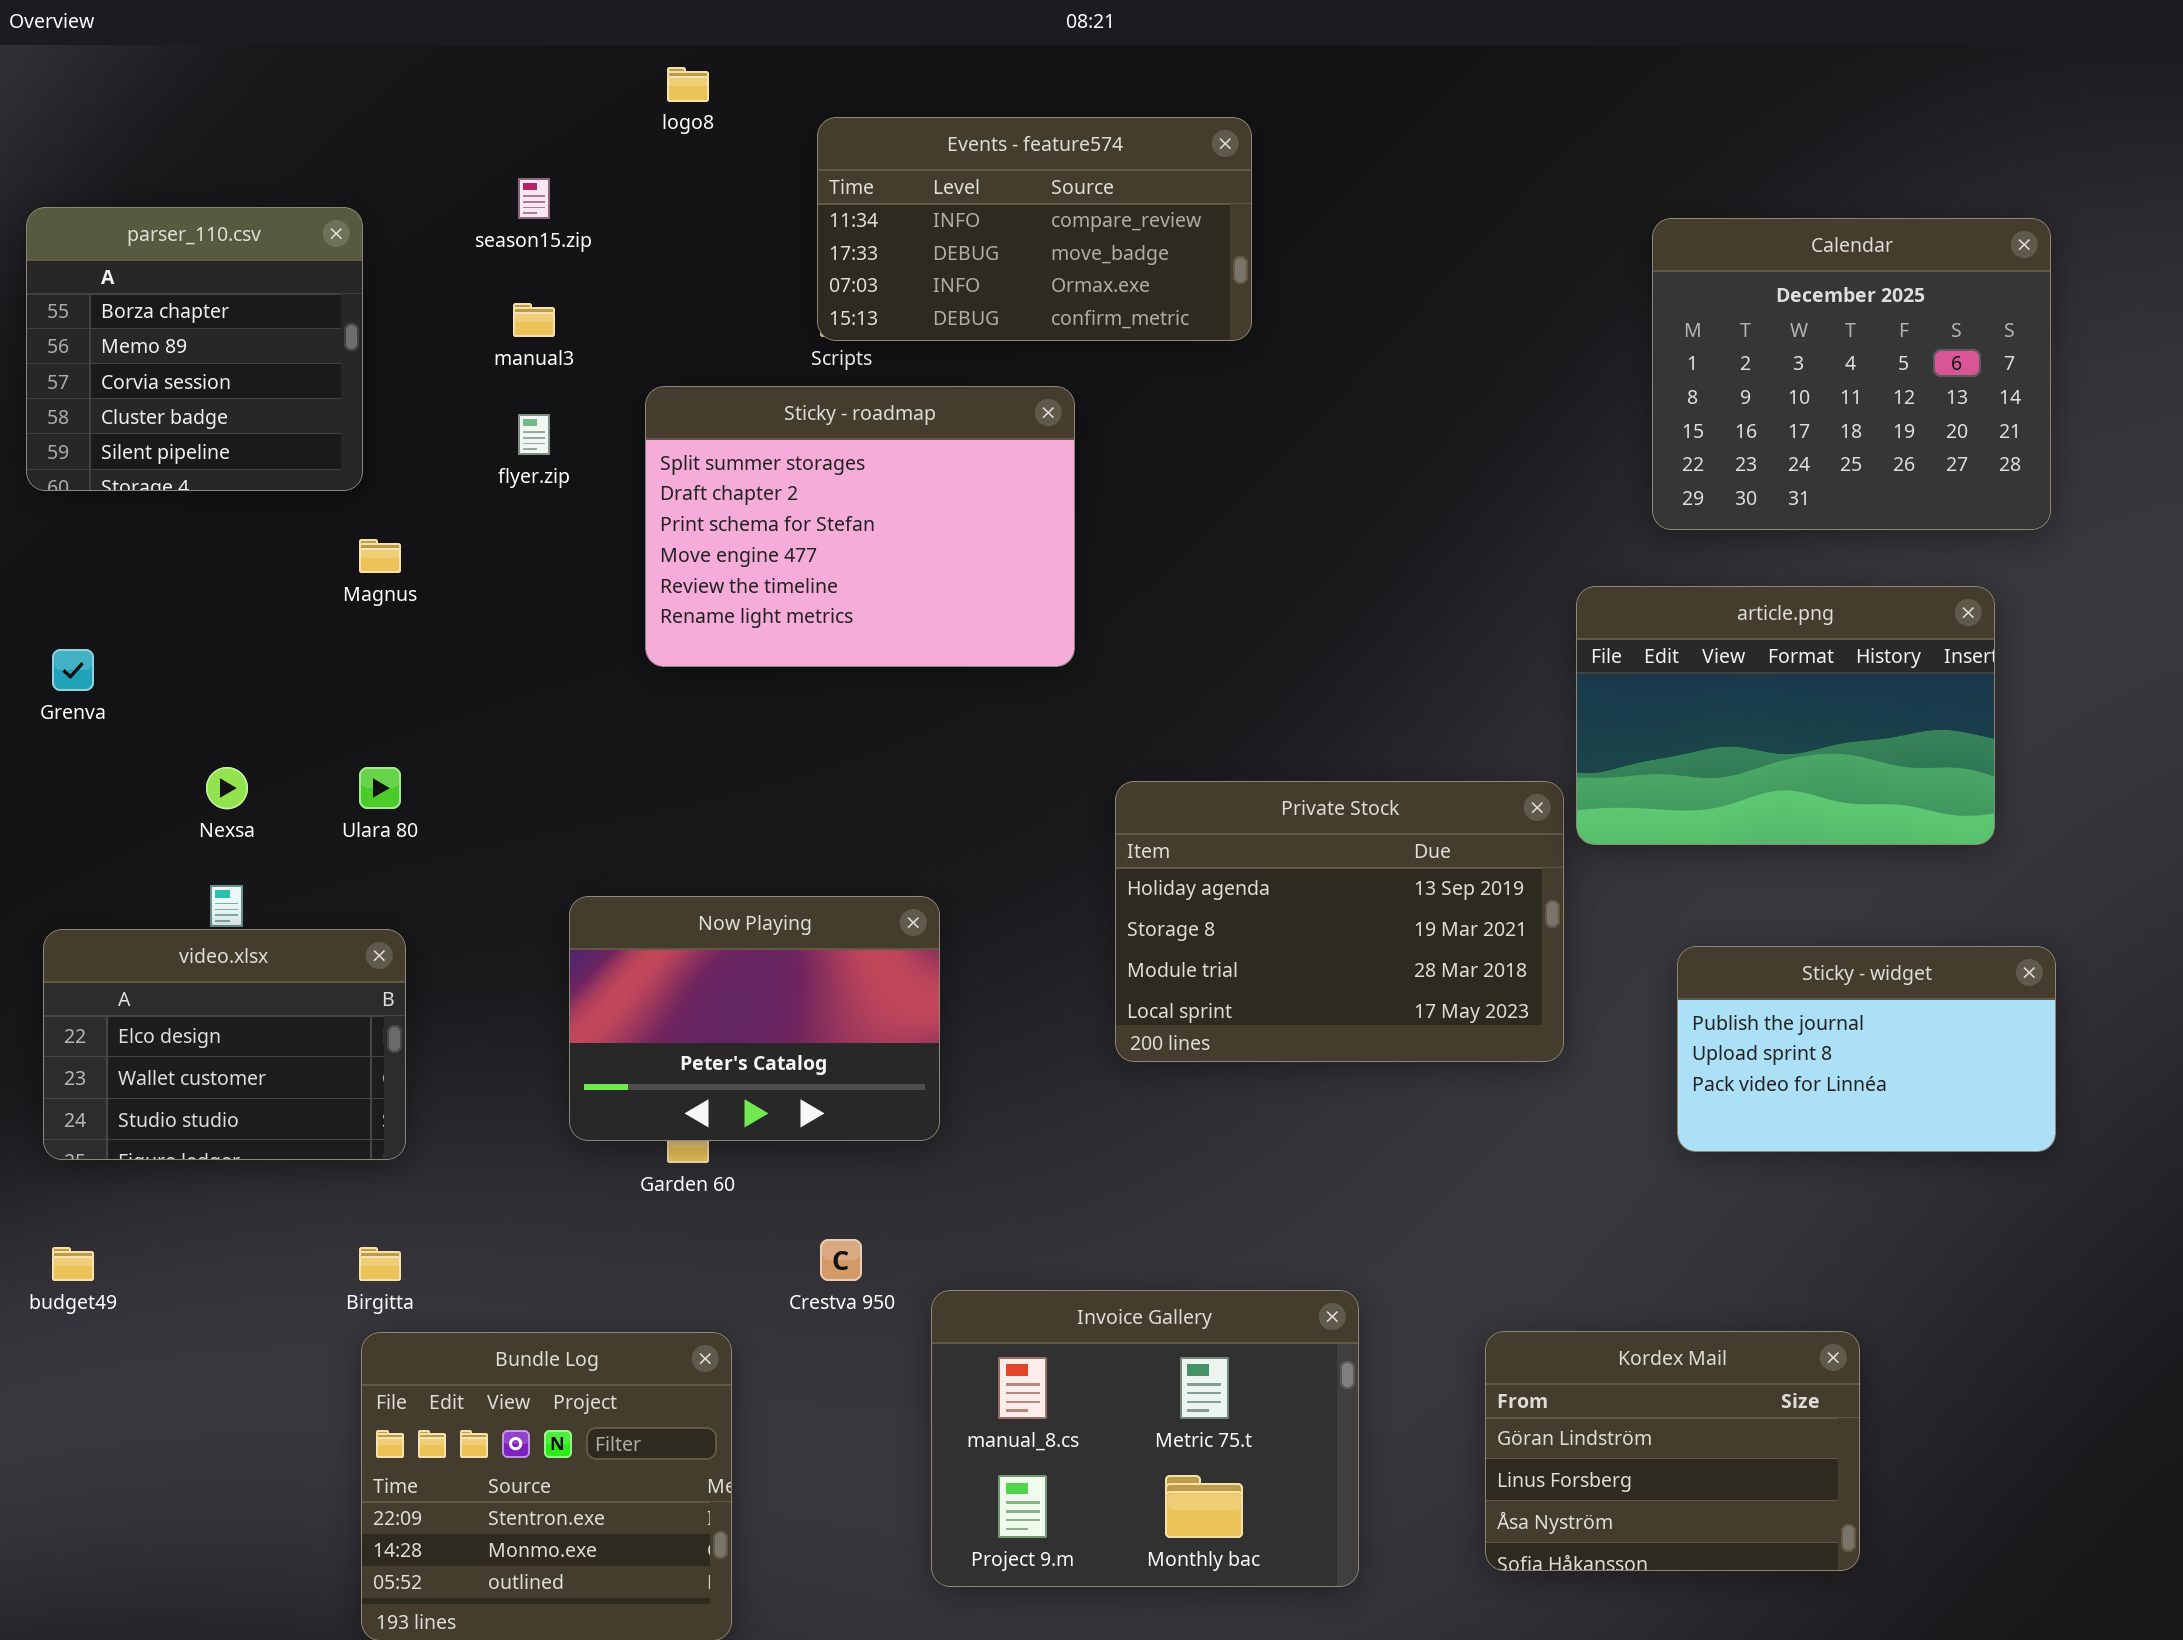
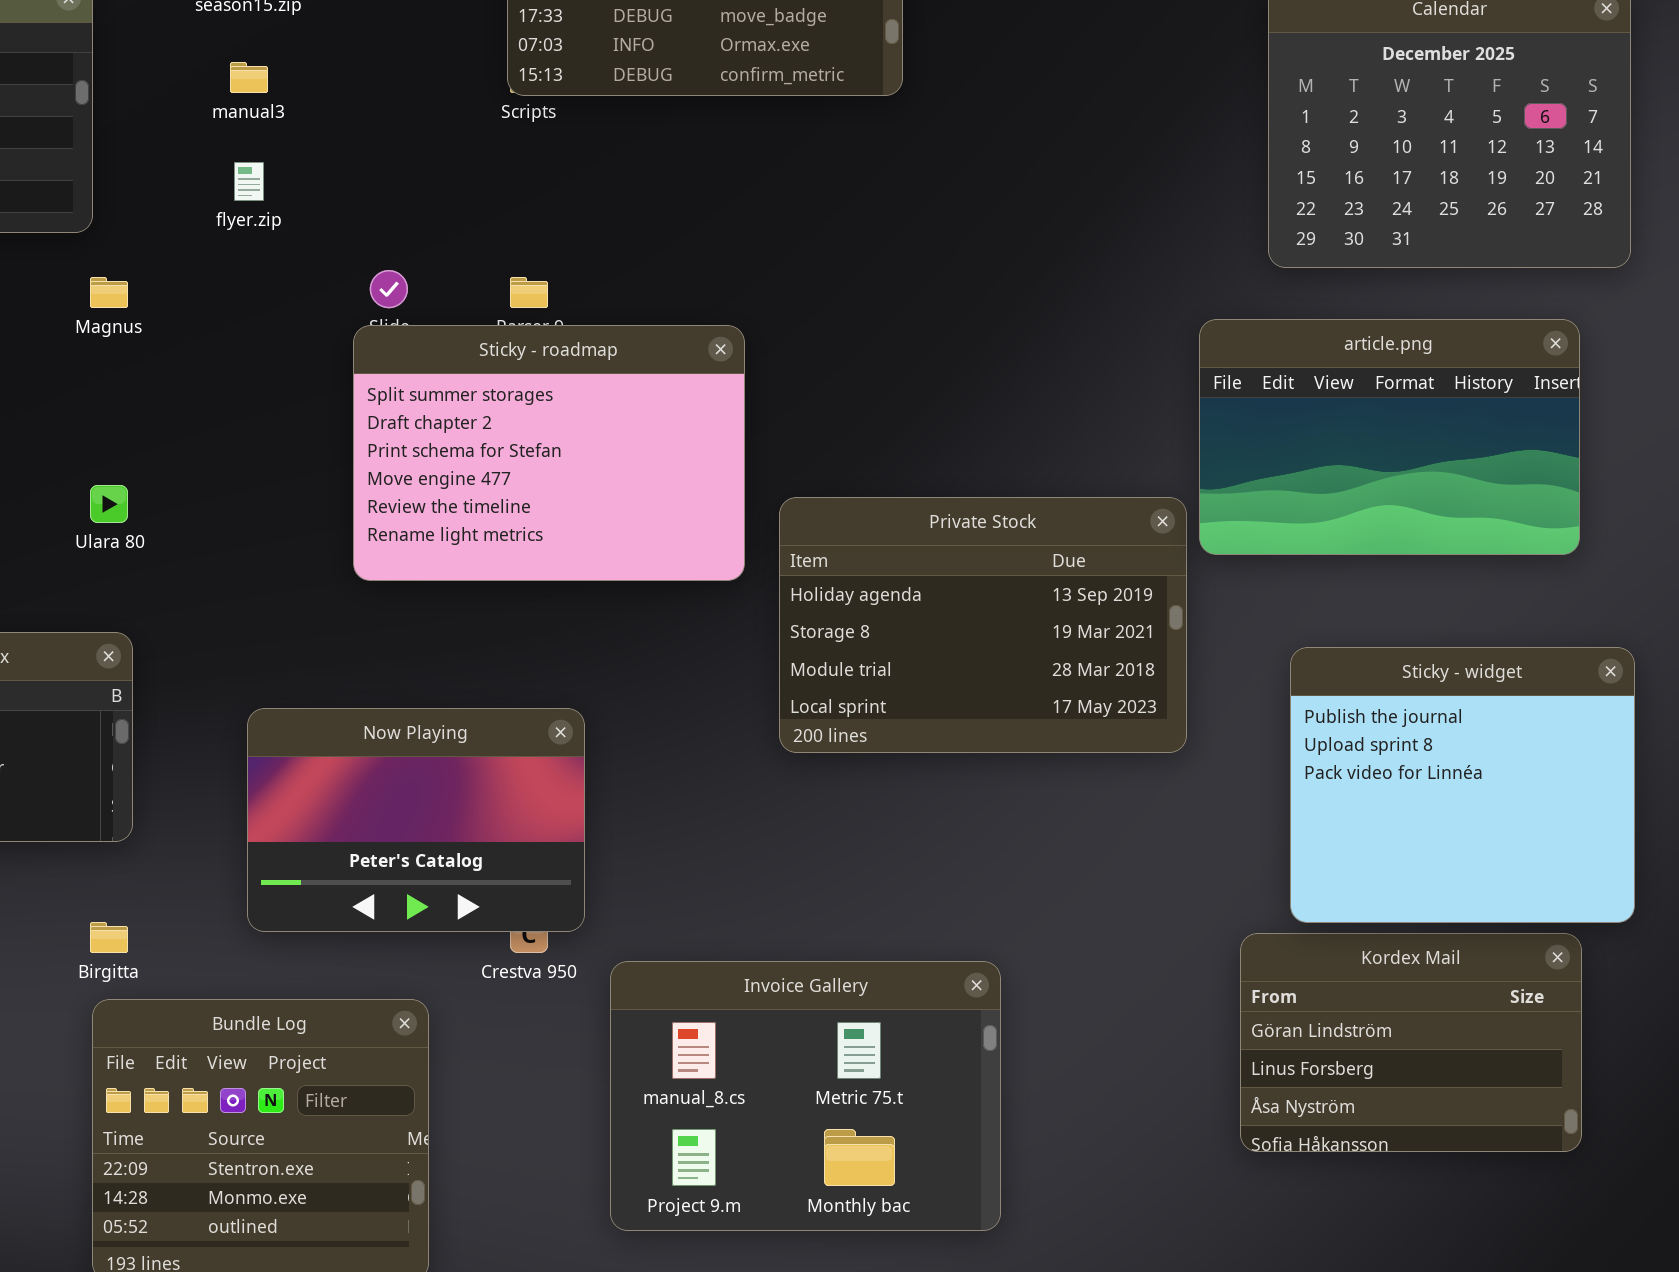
Sticky - roadmap: [645,386,1075,667] -> [353,325,745,581], moved
Now Playing: [569,896,940,1141] -> [247,708,585,932], moved
Sticky - widget: [1677,946,2056,1152] -> [1290,647,1635,923], resized
Kordex Mail: [1485,1331,1860,1571] -> [1240,933,1582,1152], moved

